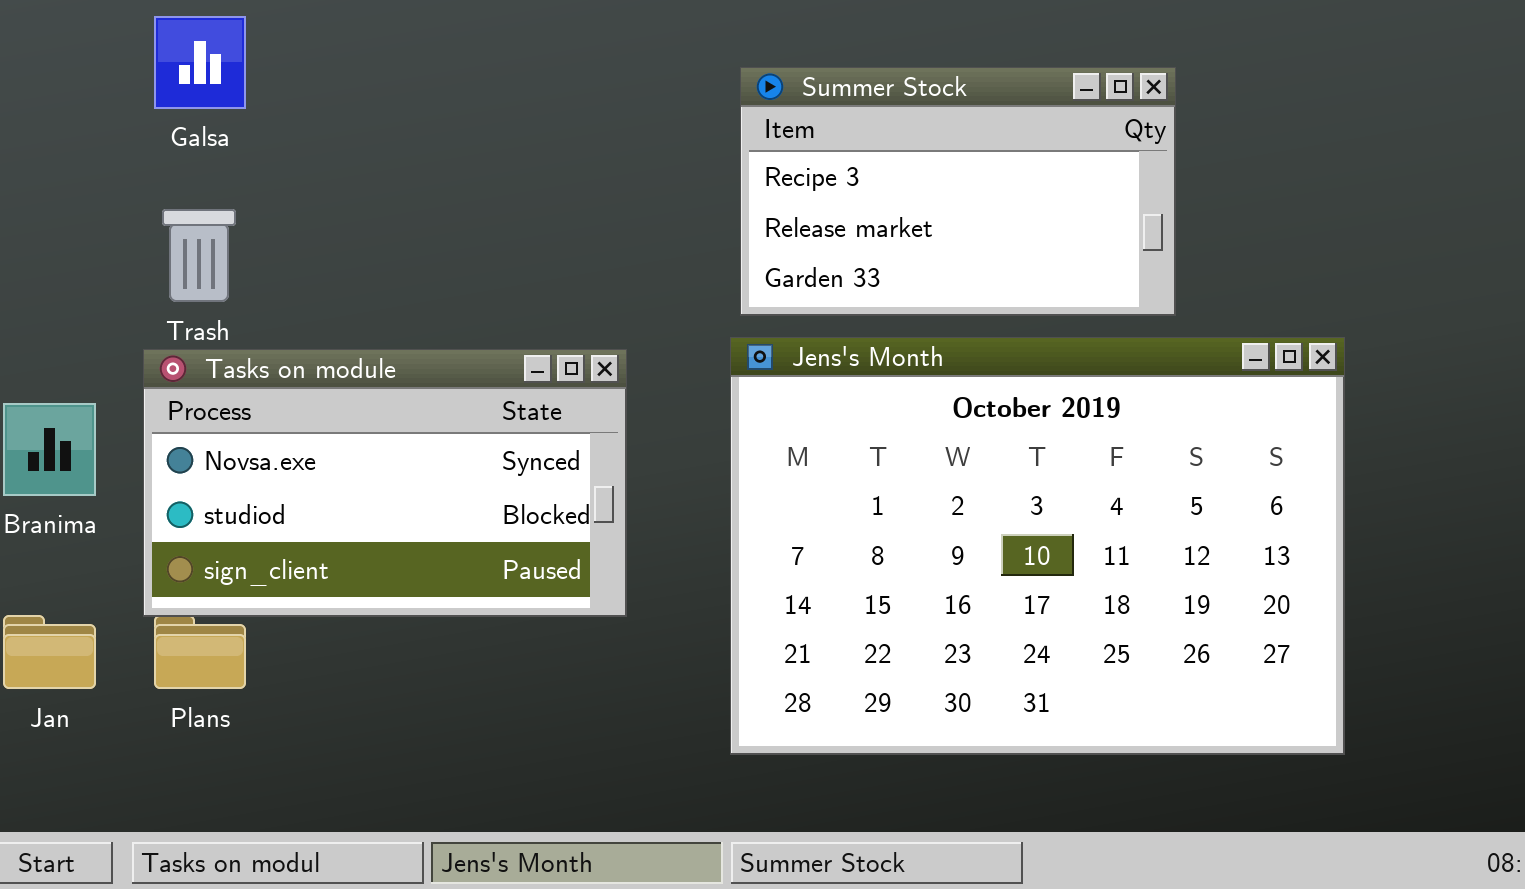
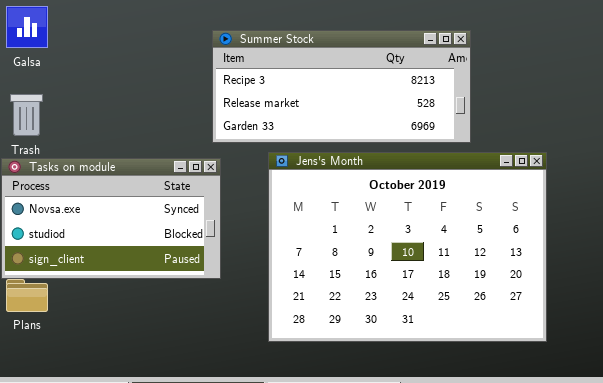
Summer Stock: [740,67,1176,316] -> [212,30,471,143], resized

